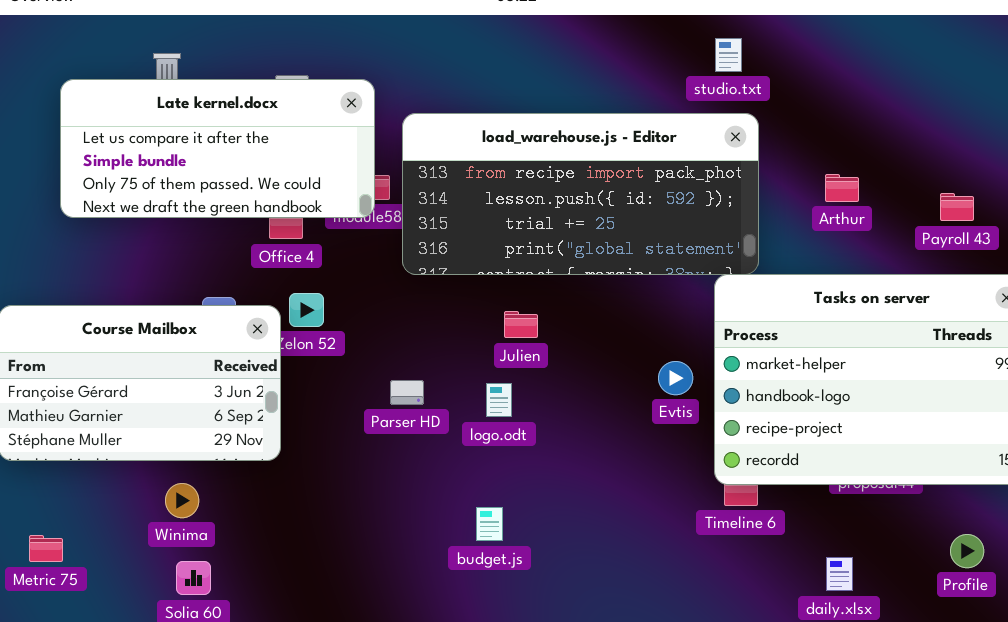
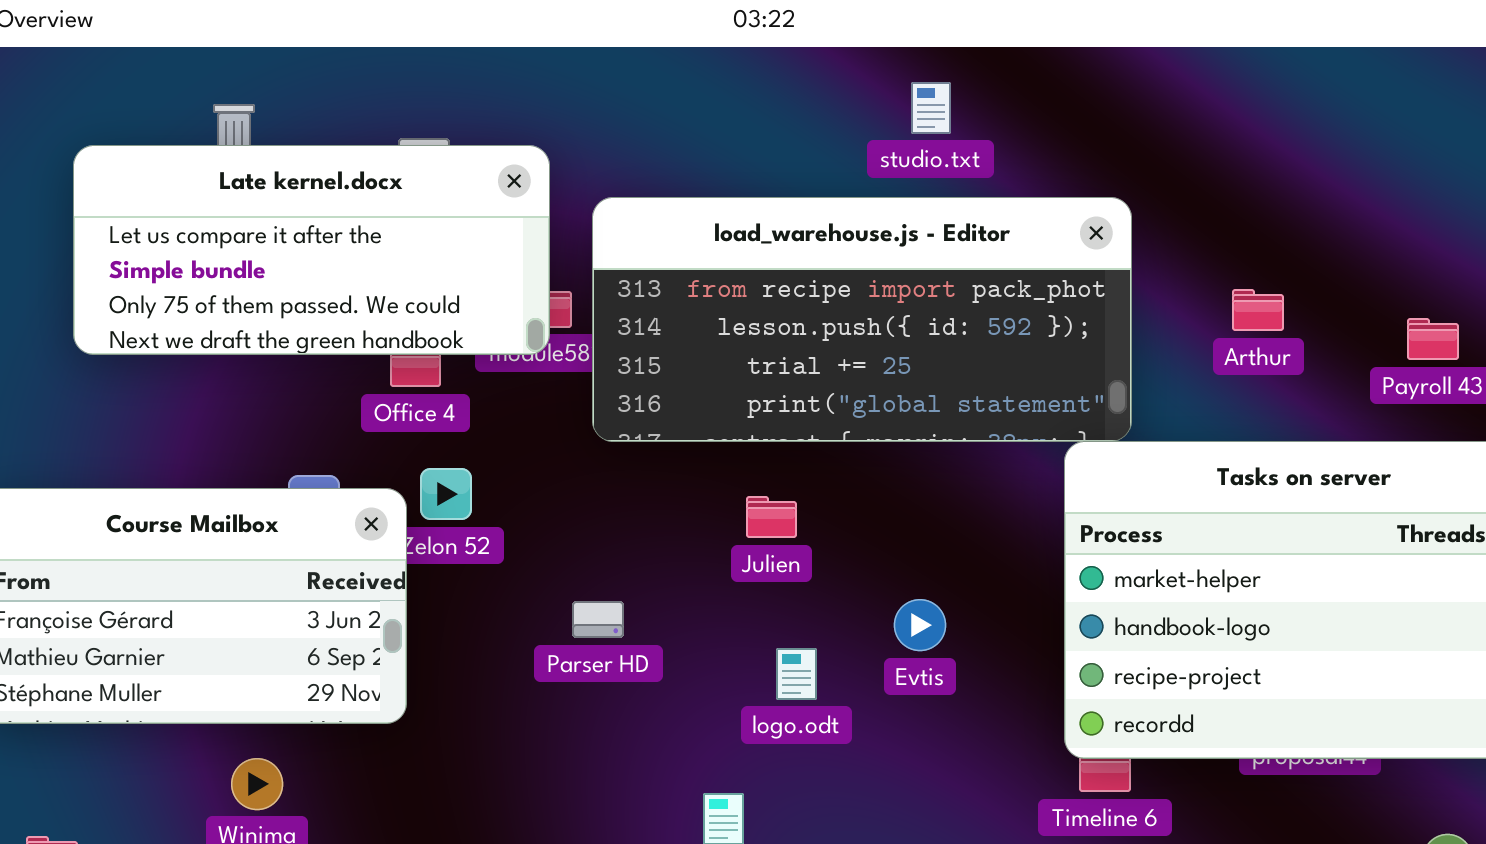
studio.txt: [715,38,742,72] -> [911,82,951,134], moved
Evtis: [658,361,693,395] -> [894,599,946,651], moved
logo.odt: [486,383,512,417] -> [776,648,817,700], moved

